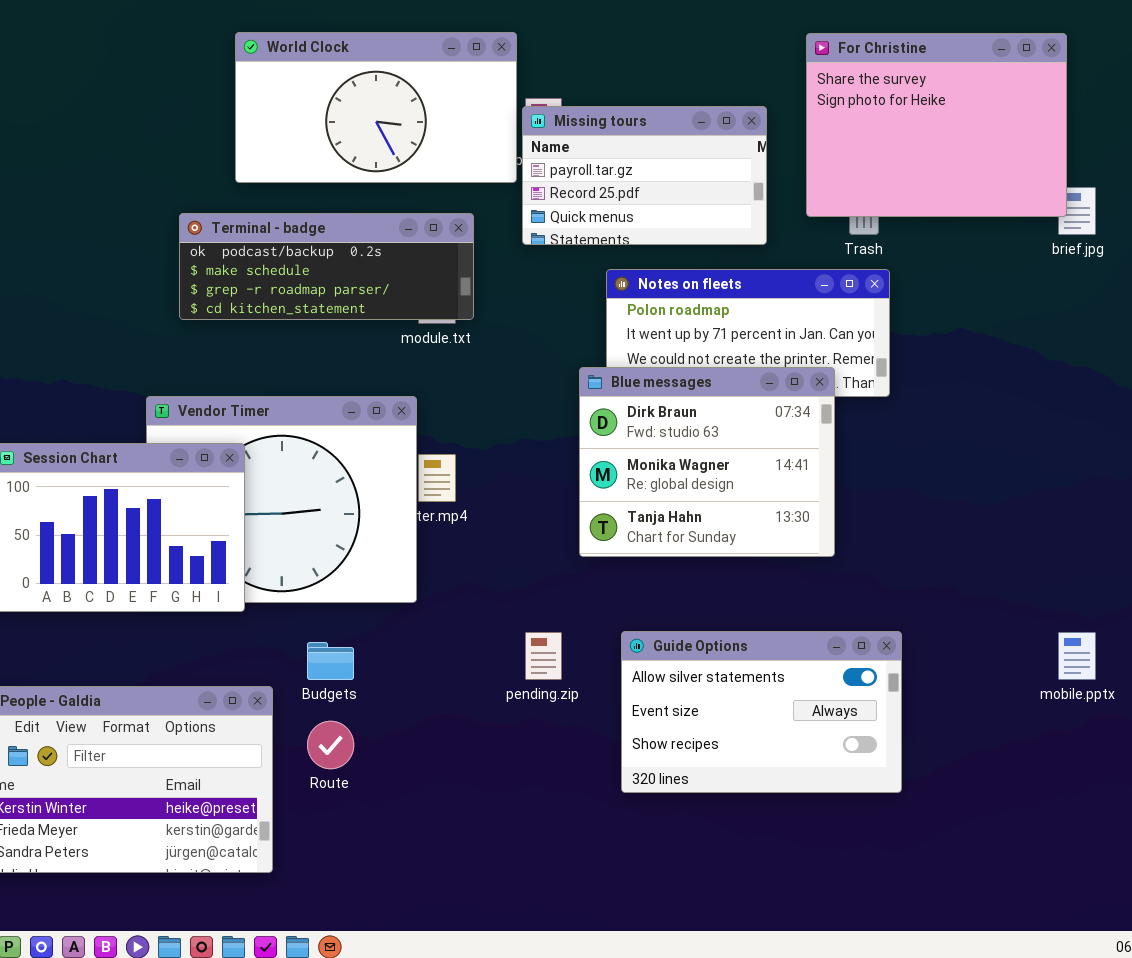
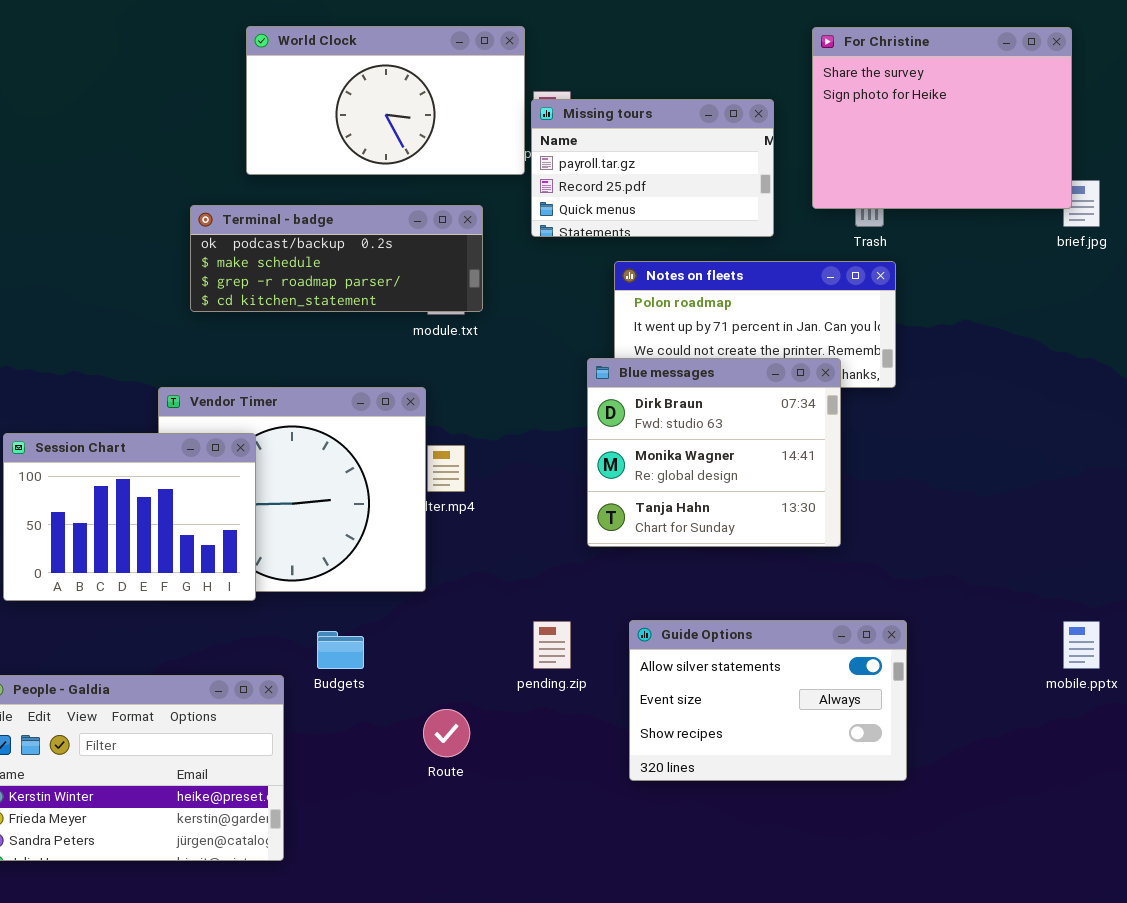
Route: [307,721,354,769] -> [423,709,470,757], moved

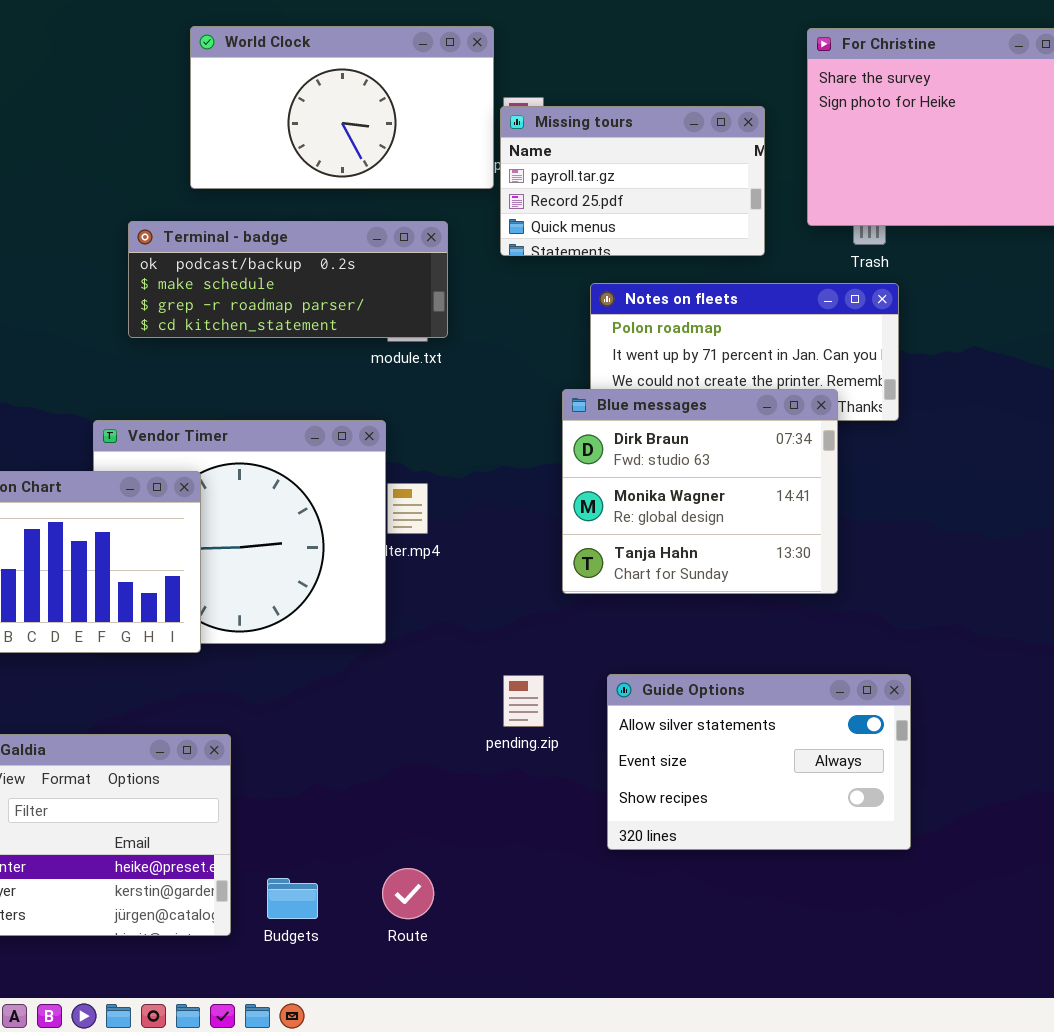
Budgets: [317,631,364,669] -> [267,878,318,919], moved
Route: [423,709,470,757] -> [382,868,434,919], moved

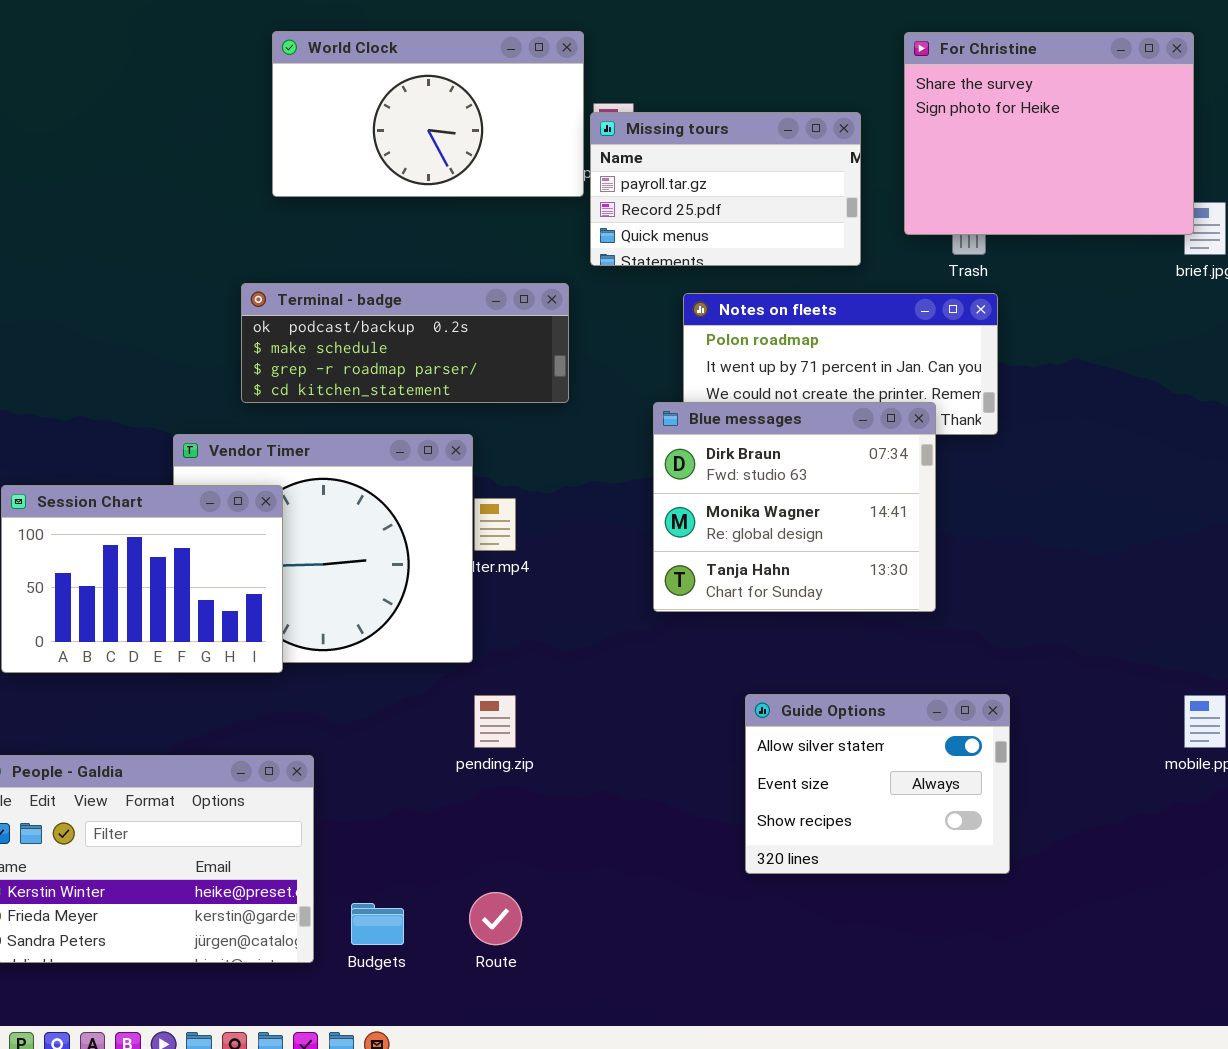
Terminal - badge: [128,221,448,338] -> [241,283,569,403], moved
Guide Options: [607,674,911,850] -> [745,694,1010,874], resized
pending.zip: [503,675,544,727] -> [474,695,516,748], moved

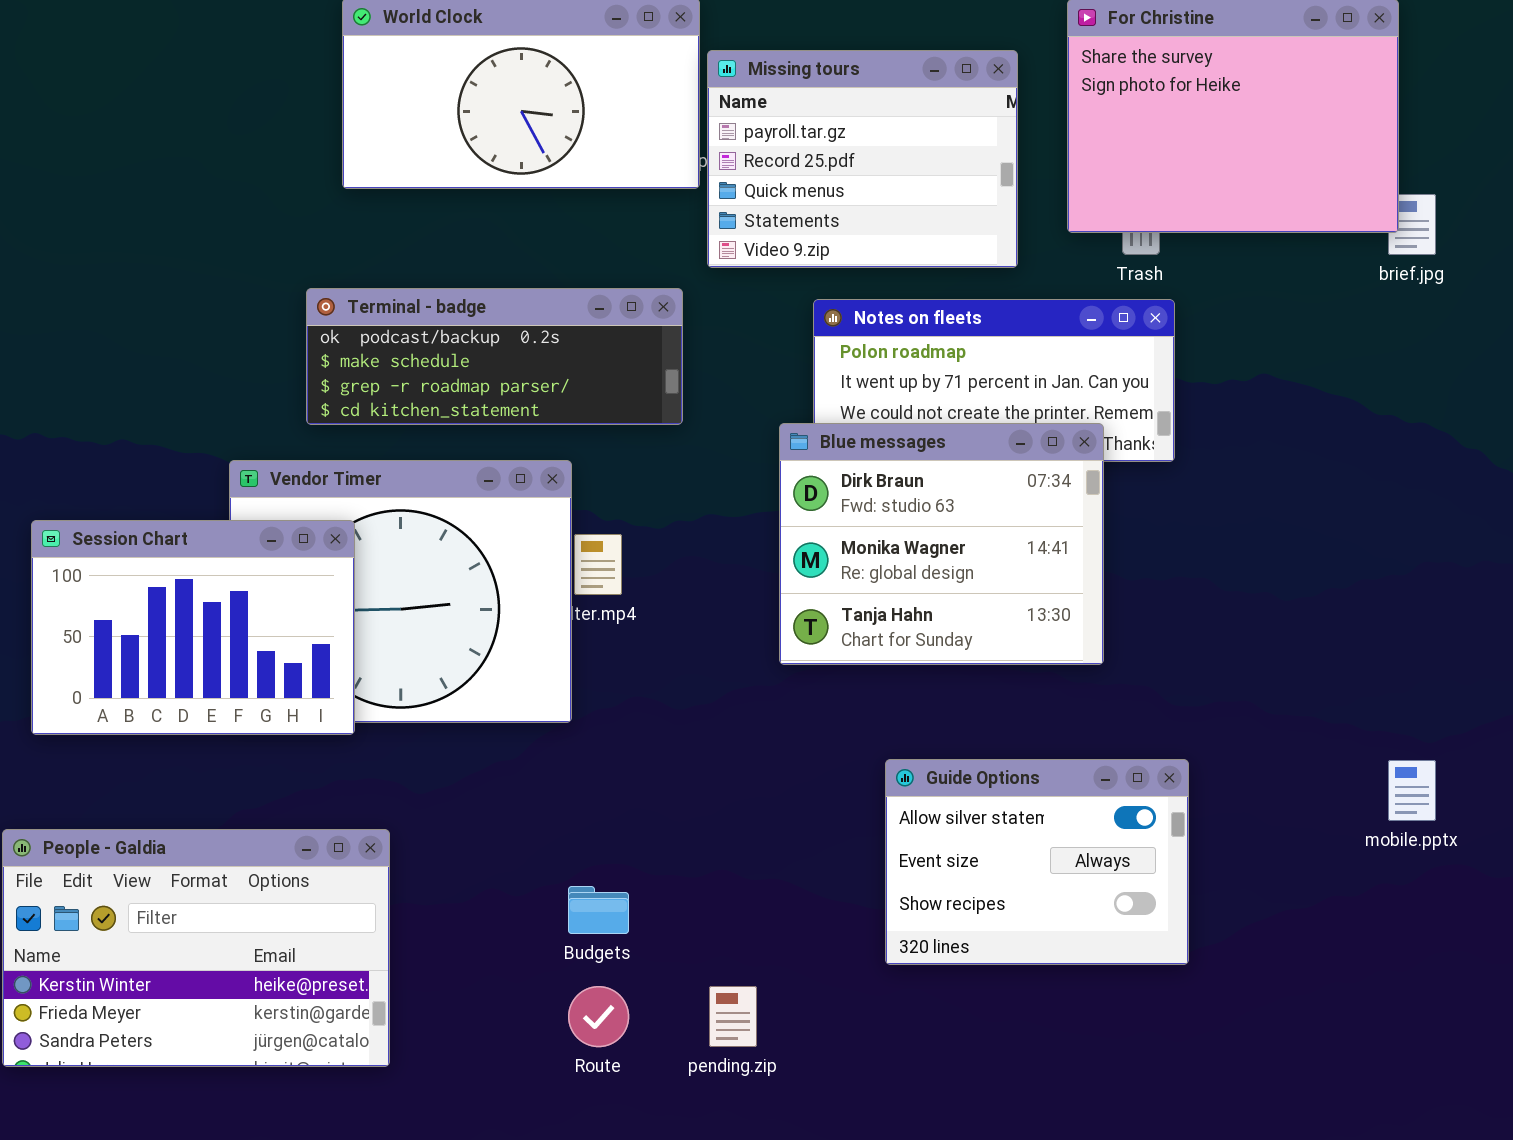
Missing tours: [590,112,861,266] -> [707,50,1018,268], resized
pending.zip: [474,695,516,748] -> [709,986,757,1047], moved
Budgets: [351,903,404,945] -> [568,886,629,934], moved

